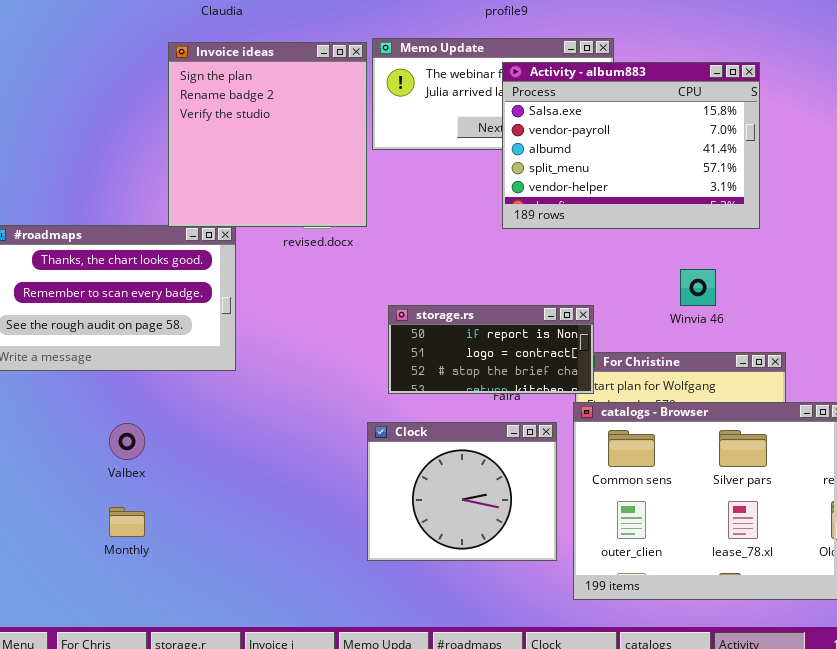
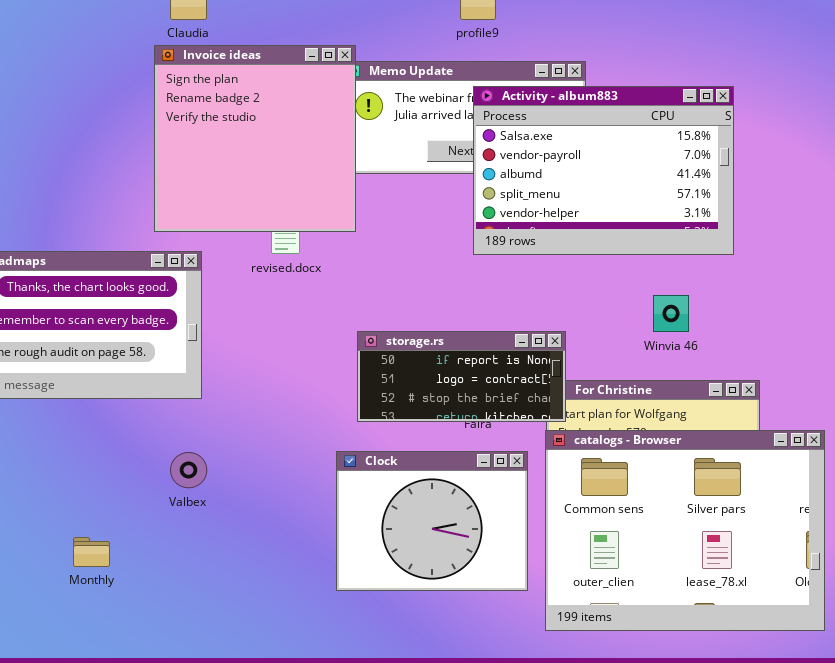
Invoice ideas: [168,42,367,227] -> [154,45,356,232], moved
Valbex: [109,423,145,460] -> [170,452,207,488], moved

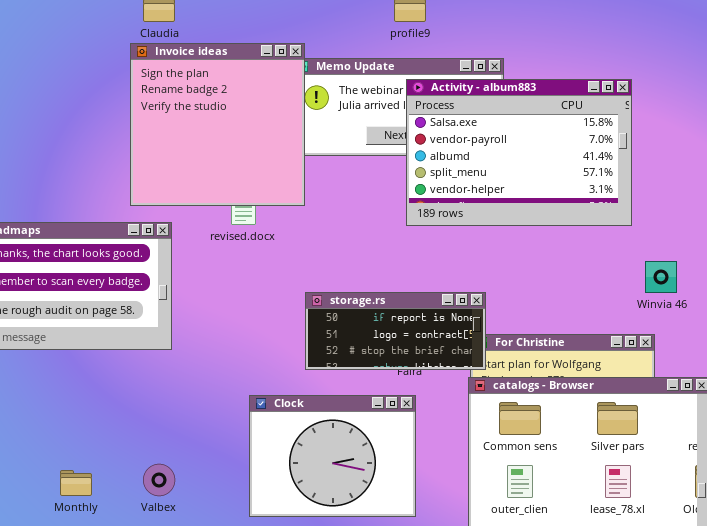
Winvia 46: [653,295,689,332] -> [645,261,677,293], moved
Clock: [336,451,528,591] -> [249,395,416,517], moved
Valbex: [170,452,207,488] -> [143,464,175,496], moved

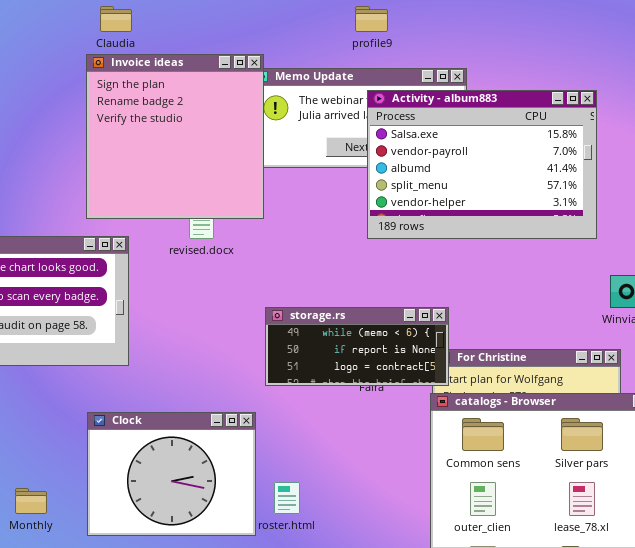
storage.rs: [305,292,486,370] -> [265,307,449,386], scrolled up 1 row
Clock: [249,395,416,517] -> [87,412,256,536], moved

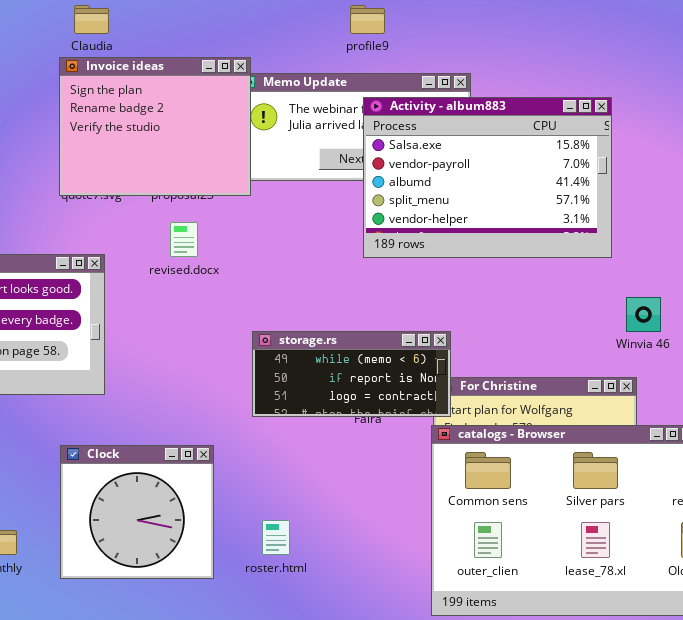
Invoice ideas: [86,54,264,219] -> [59,57,251,196], resized
Clock: [87,412,256,536] -> [60,445,214,579], resized

